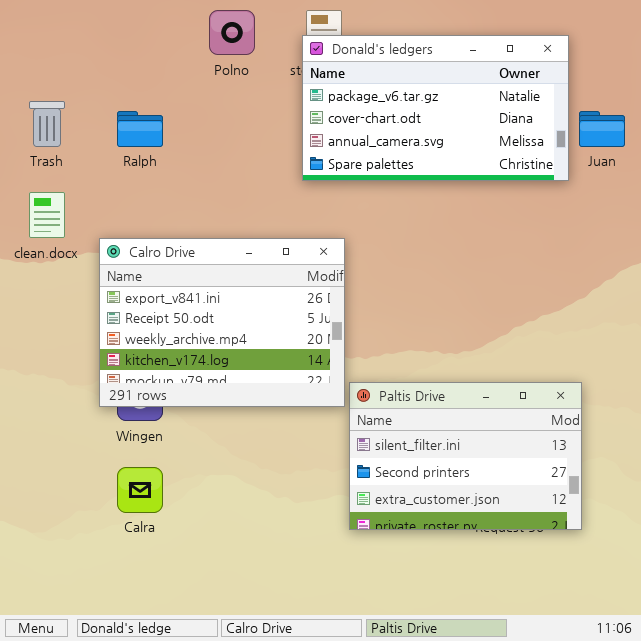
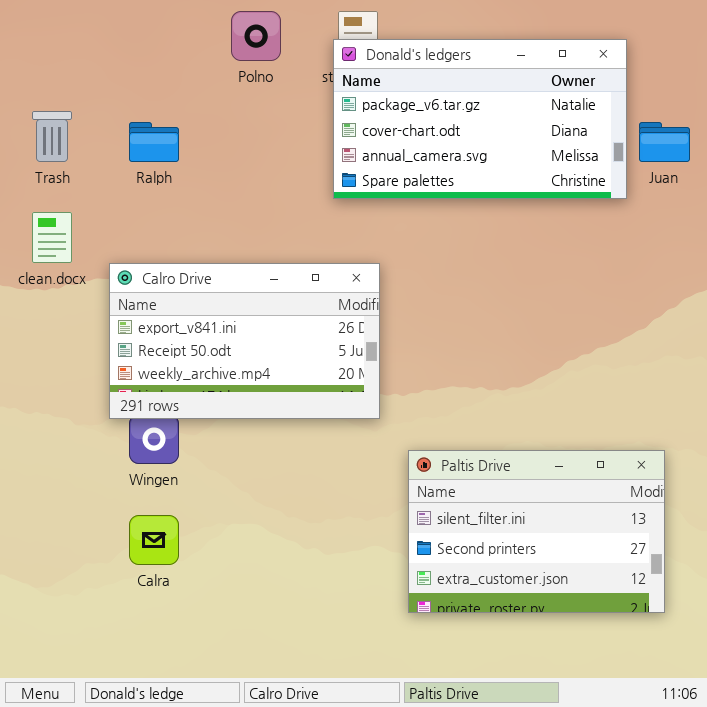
Calro Drive: [99,238,345,407] -> [109,263,380,419], resized
Paltis Drive: [349,382,582,530] -> [408,450,665,613], moved

